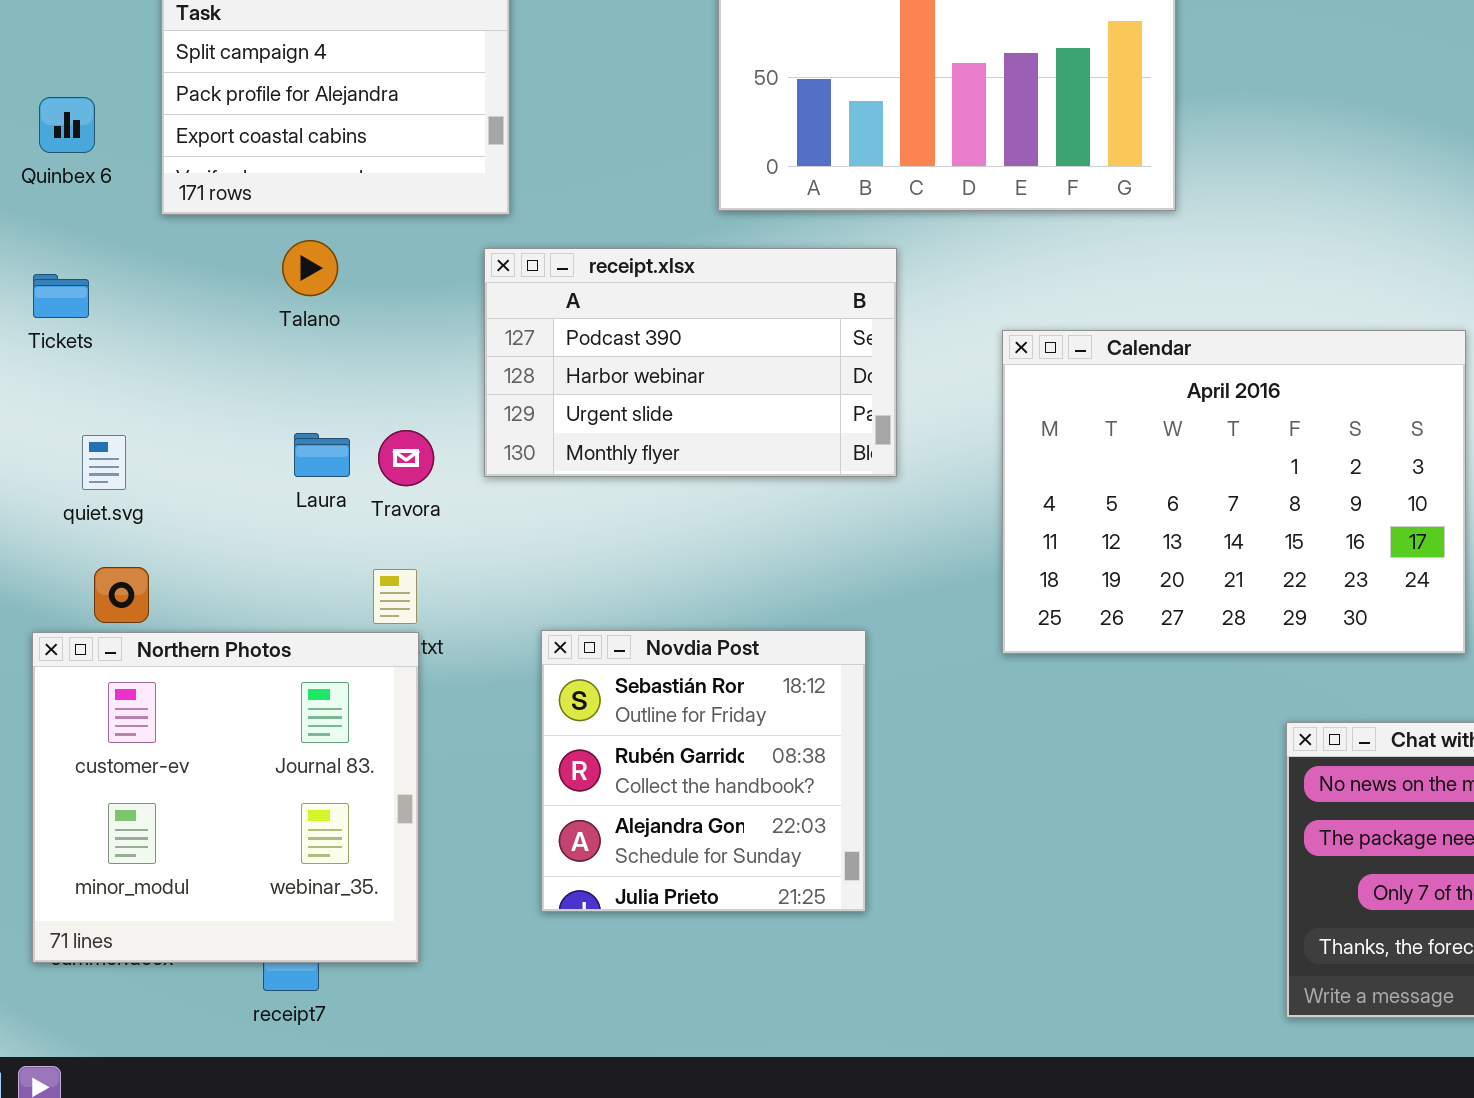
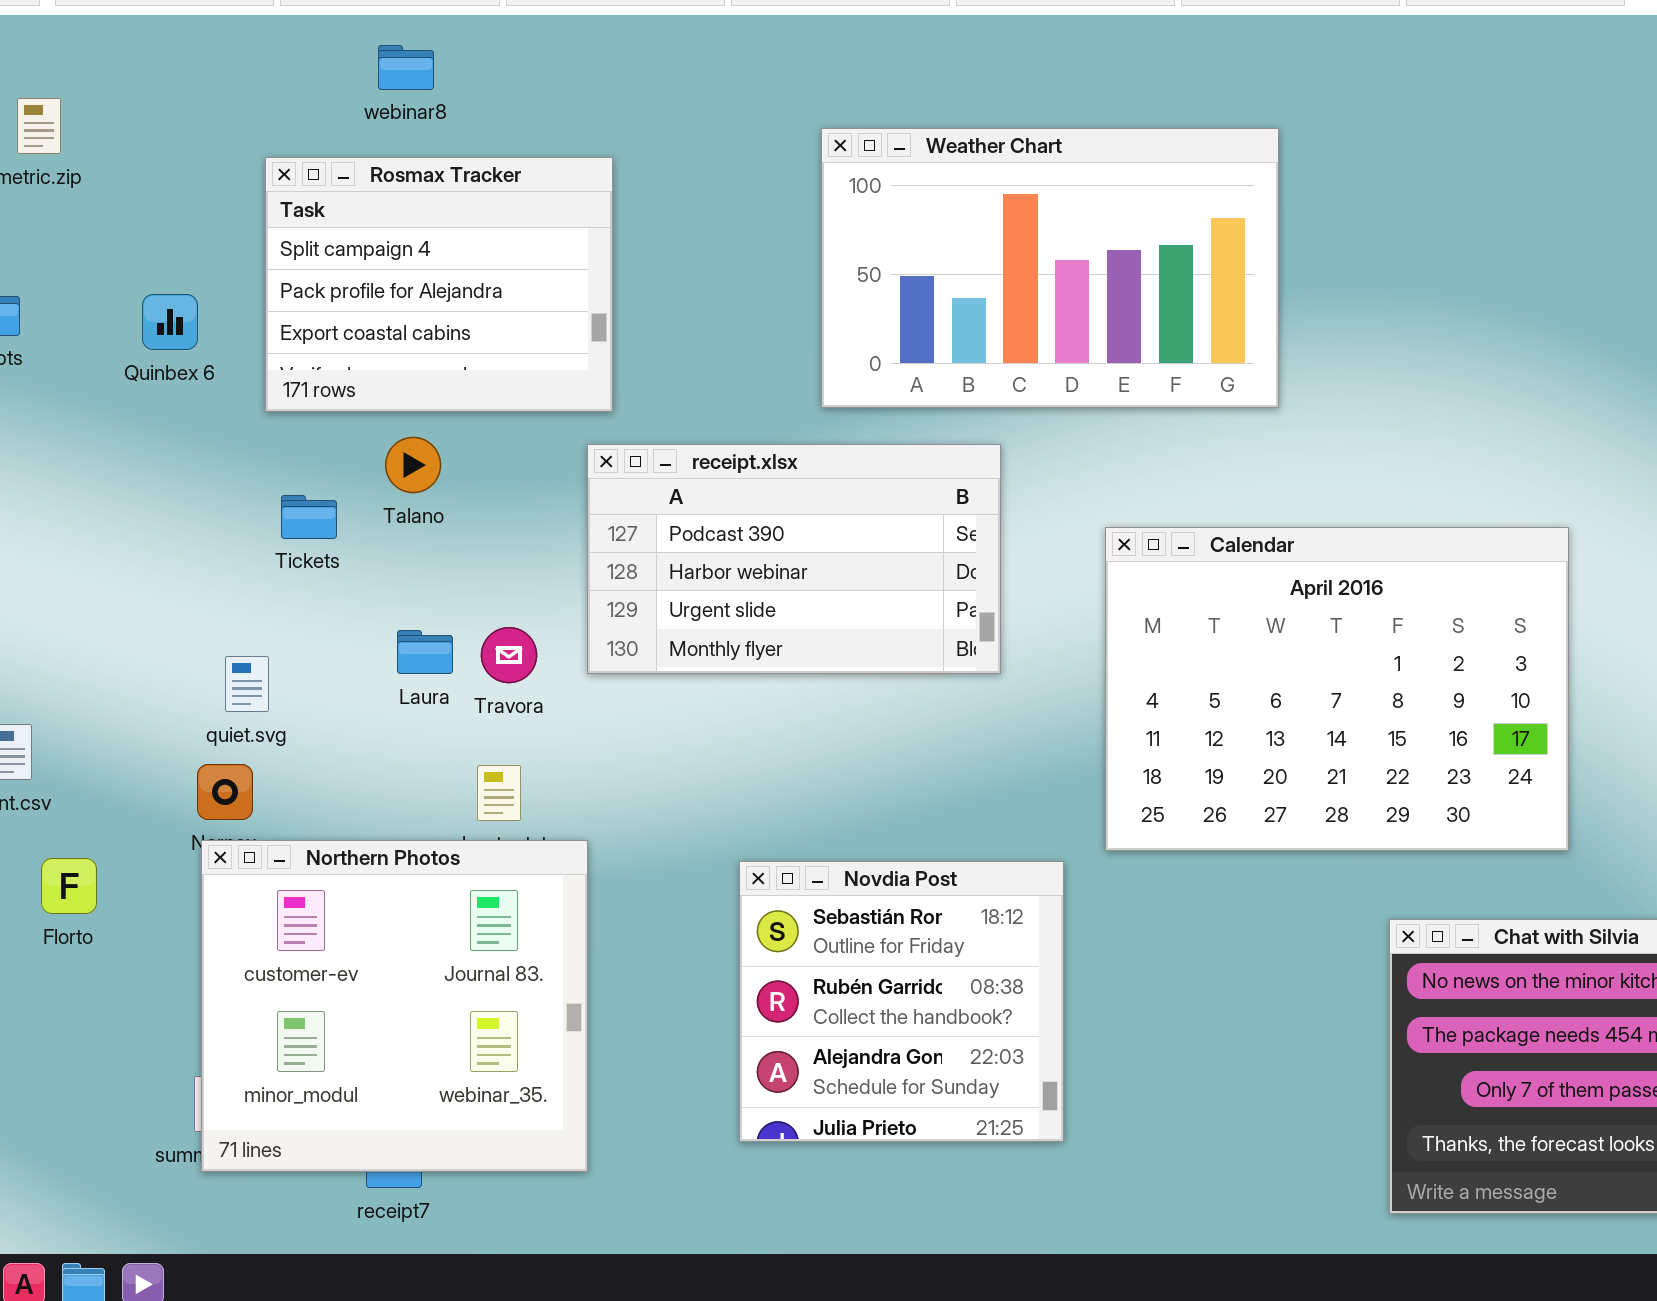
Tickets: [33,274,89,318] -> [281,495,337,539], moved
quiet.svg: [82,435,126,490] -> [225,656,269,712], moved
Novdia Post: [541,630,866,912] -> [739,861,1064,1142], moved
Northern Photos: [32,632,419,963] -> [201,840,588,1172], moved

